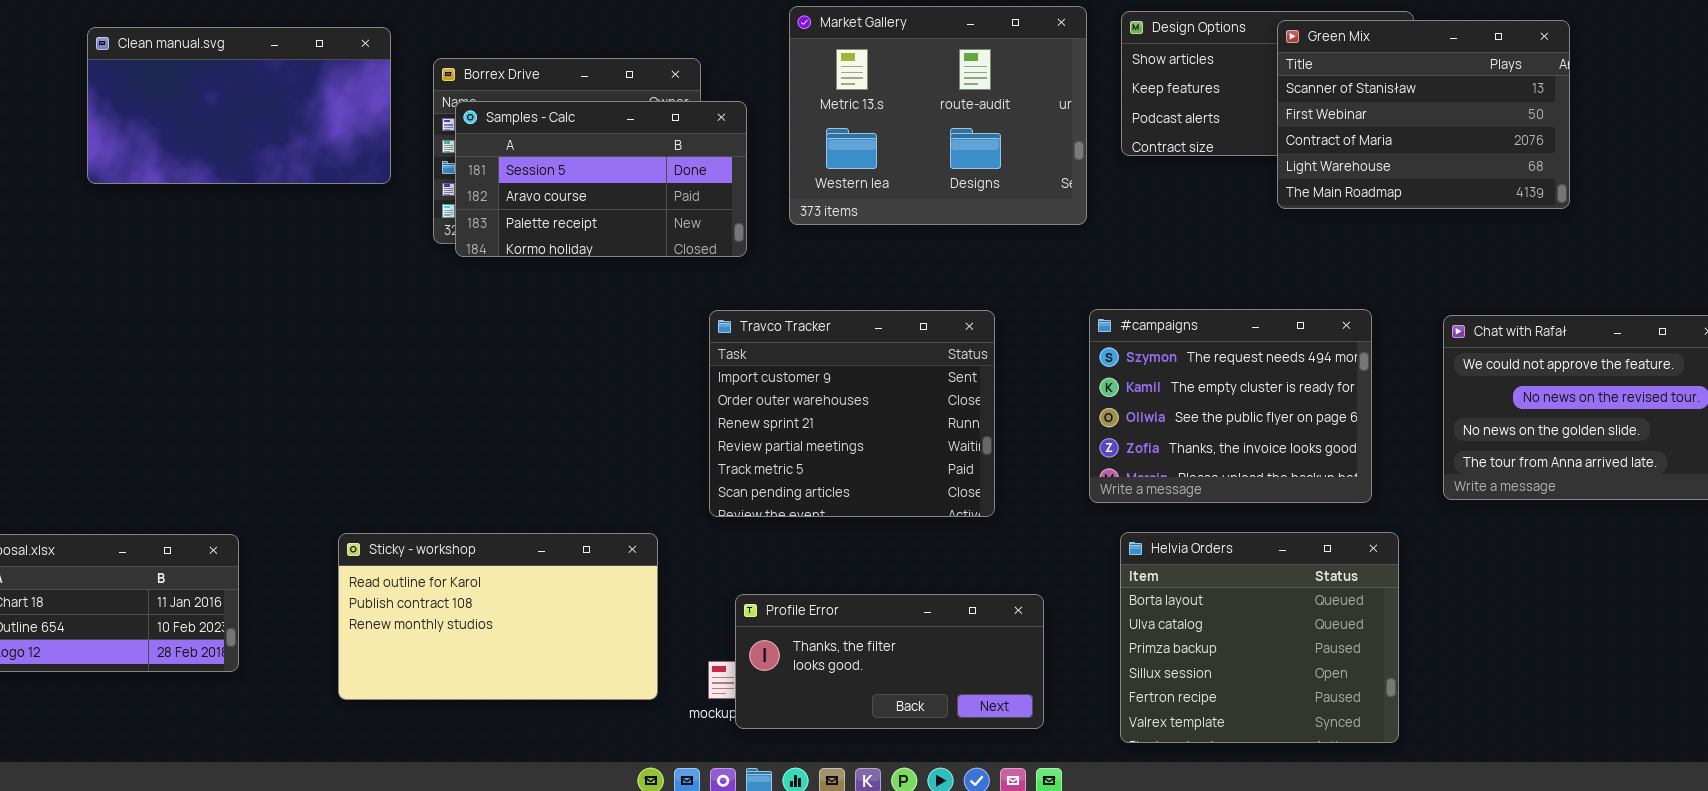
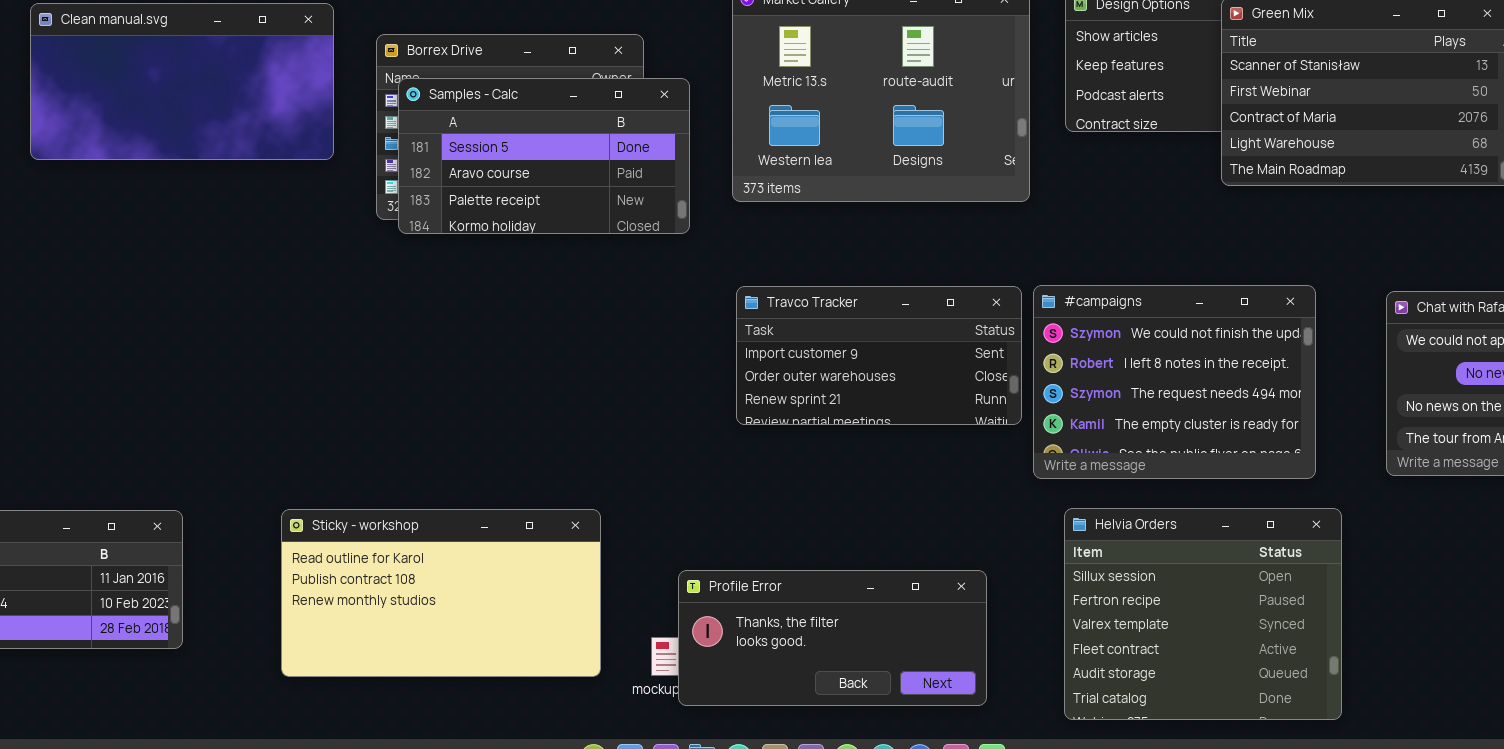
#campaigns: [1089,309,1372,503] -> [1033,285,1316,479], scrolled up 2 rows
Travco Tracker: [709,310,995,517] -> [736,286,1022,425], moved, resized
Helvia Orders: [1120,532,1399,743] -> [1064,508,1342,720], scrolled down 3 rows

